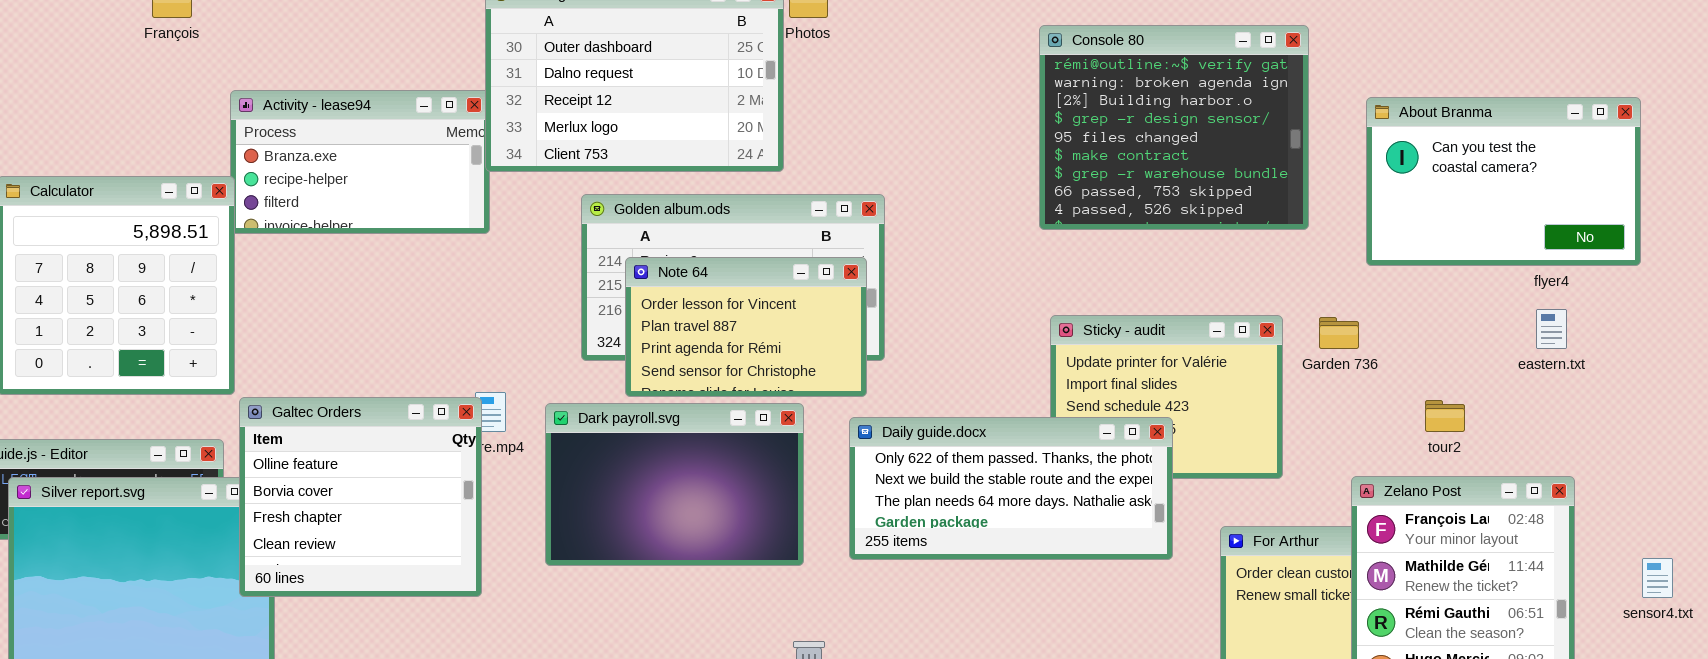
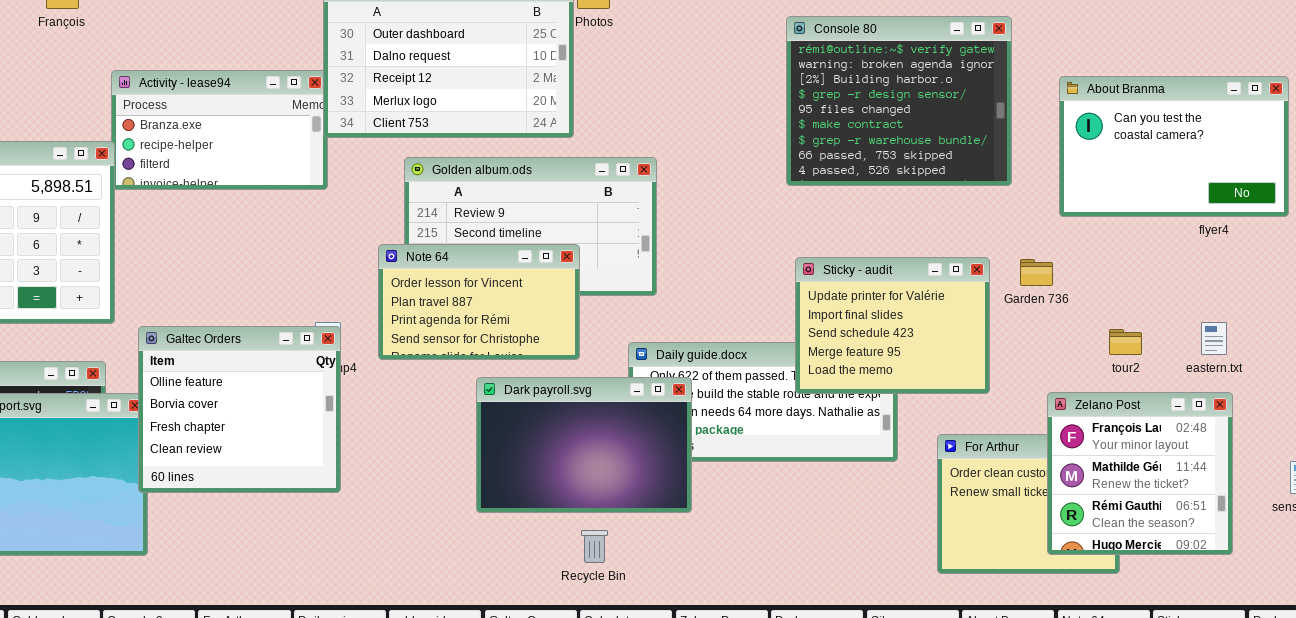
Note 64: [625,257,867,397] -> [378,244,580,360], moved
eastern.txt: [1536,309,1567,349] -> [1201,322,1227,355], moved
Sticky - audit: [1050,315,1283,479] -> [795,257,990,394], raised
Galtec Orders: [239,397,482,597] -> [138,326,341,493], moved
Dark payroll.svg: [545,403,804,566] -> [476,377,692,513], moved

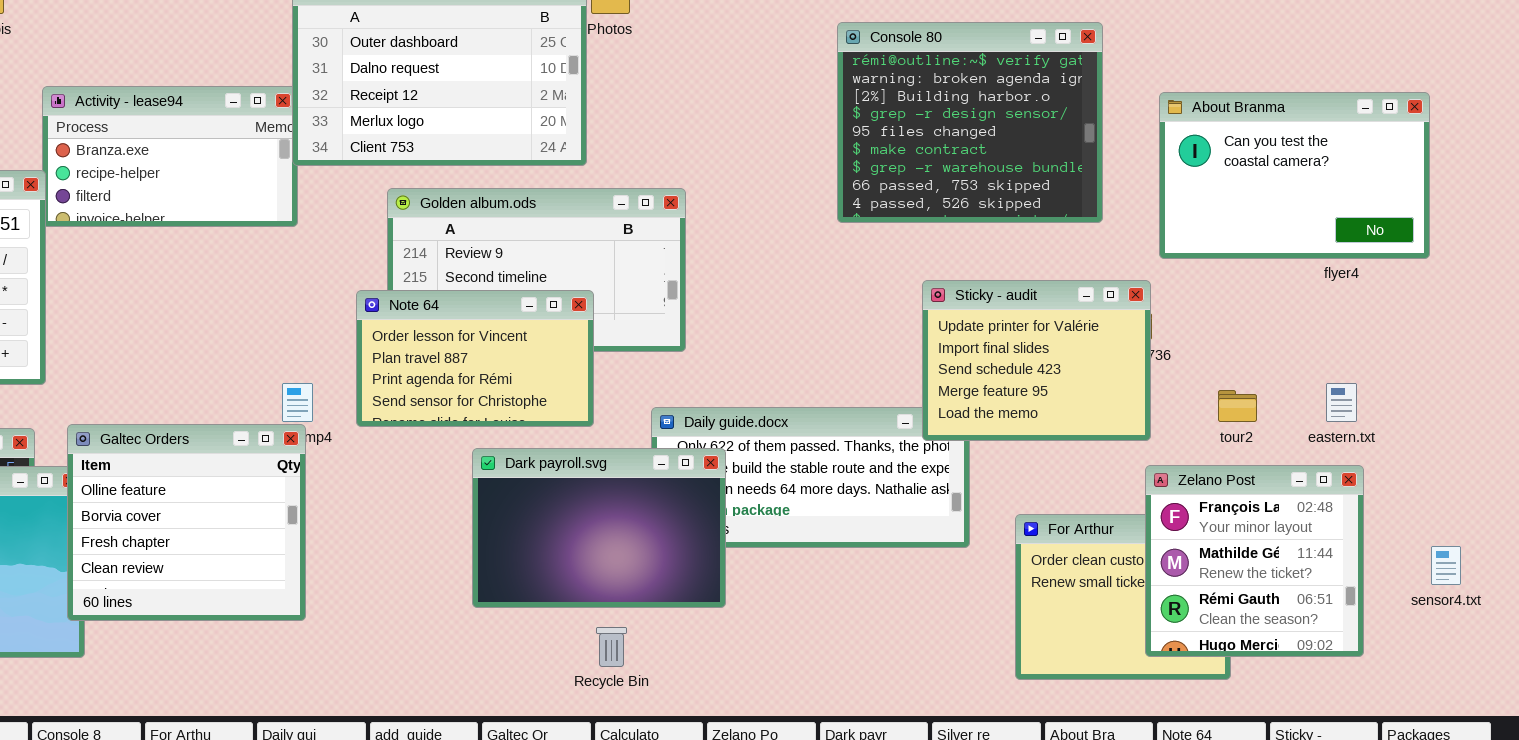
Sticky - audit: [795,257,990,394] -> [922,280,1151,441], moved
Galtec Orders: [138,326,341,493] -> [67,424,306,621], moved

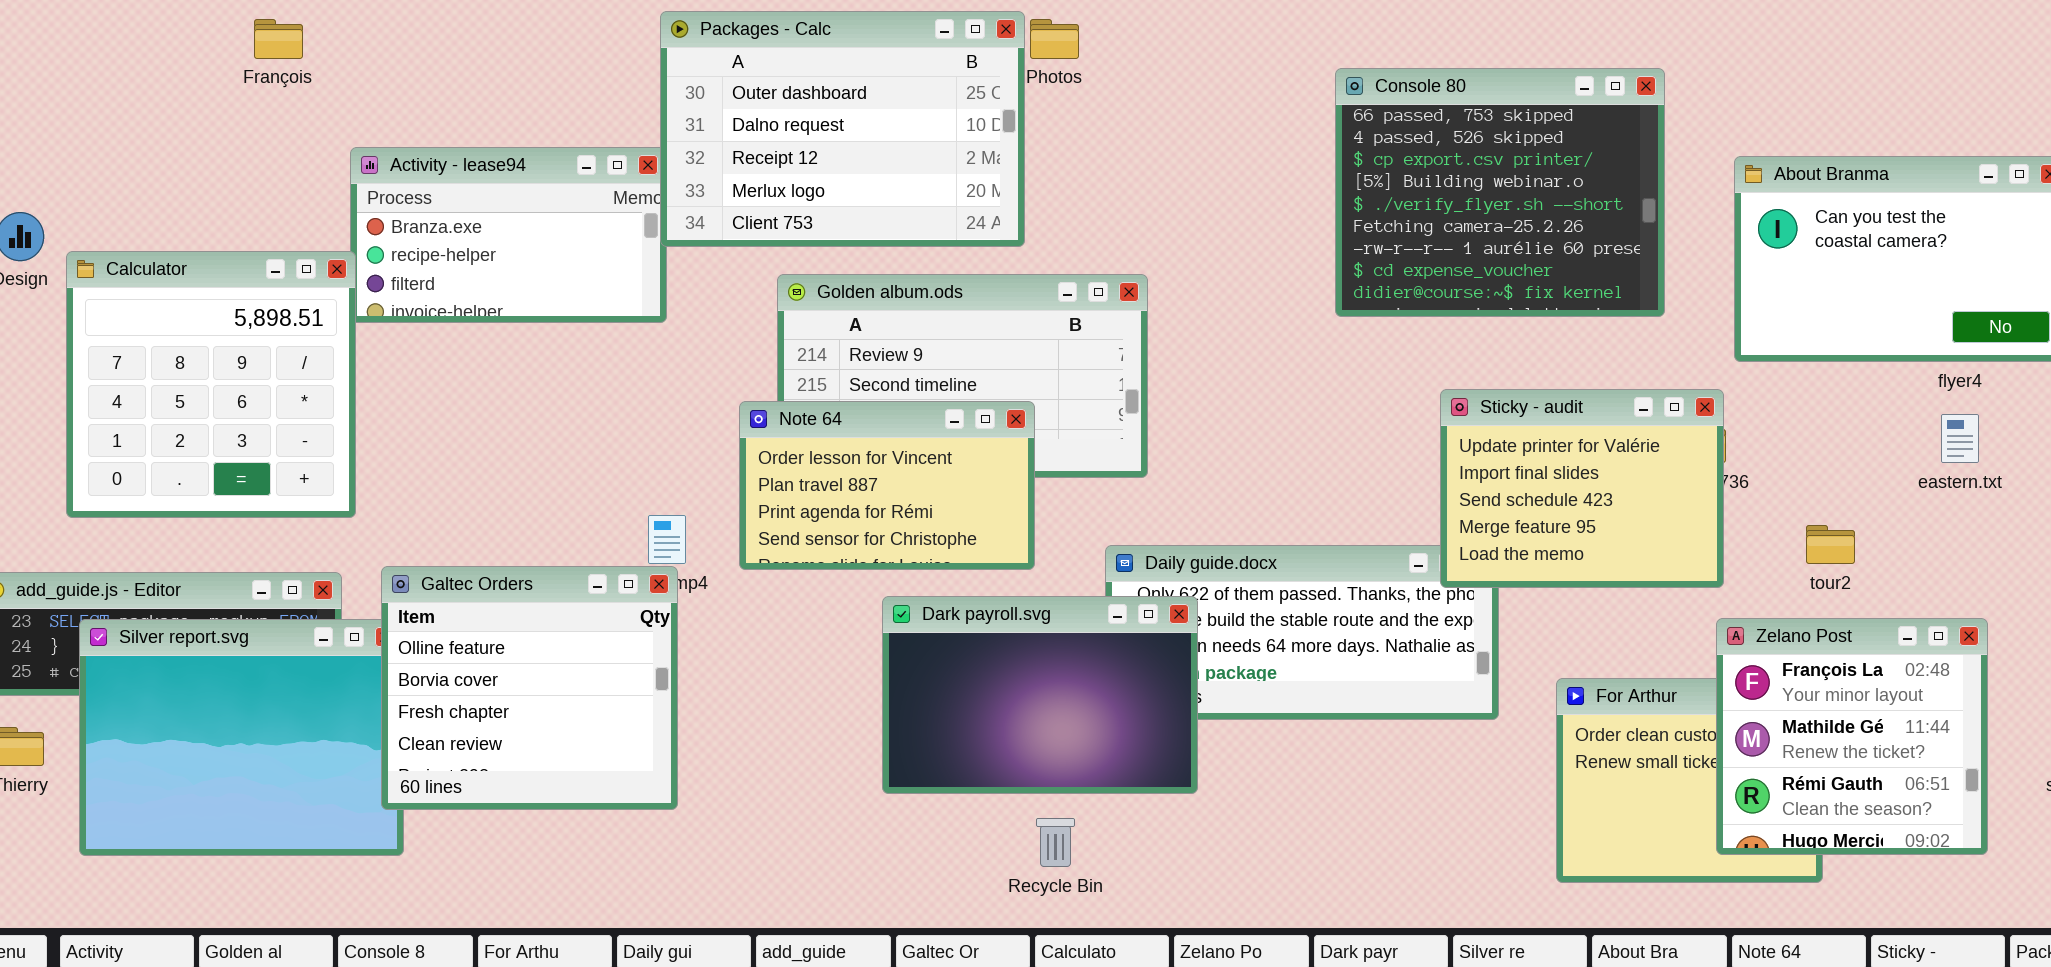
Console 80: [837,22,1103,223] -> [1335,68,1665,317], scrolled down 7 rows
eastern.txt: [1326,383,1357,422] -> [1941,414,1979,463], moved

